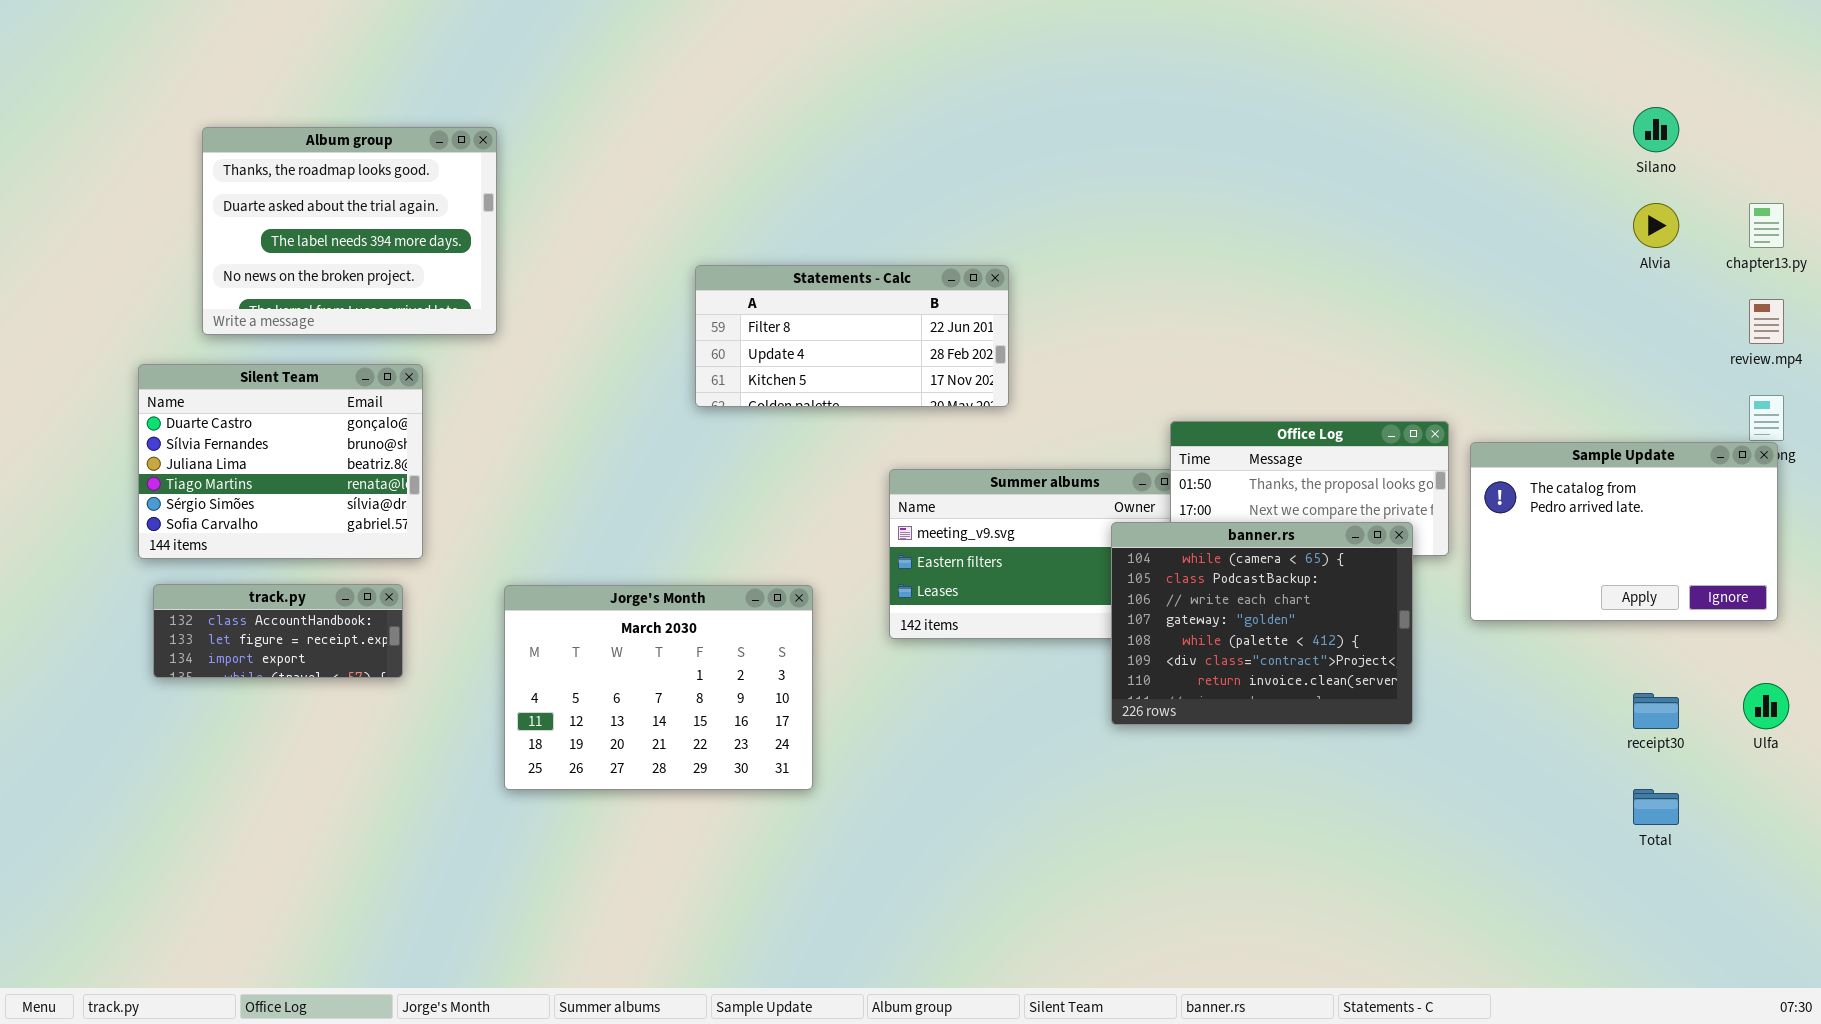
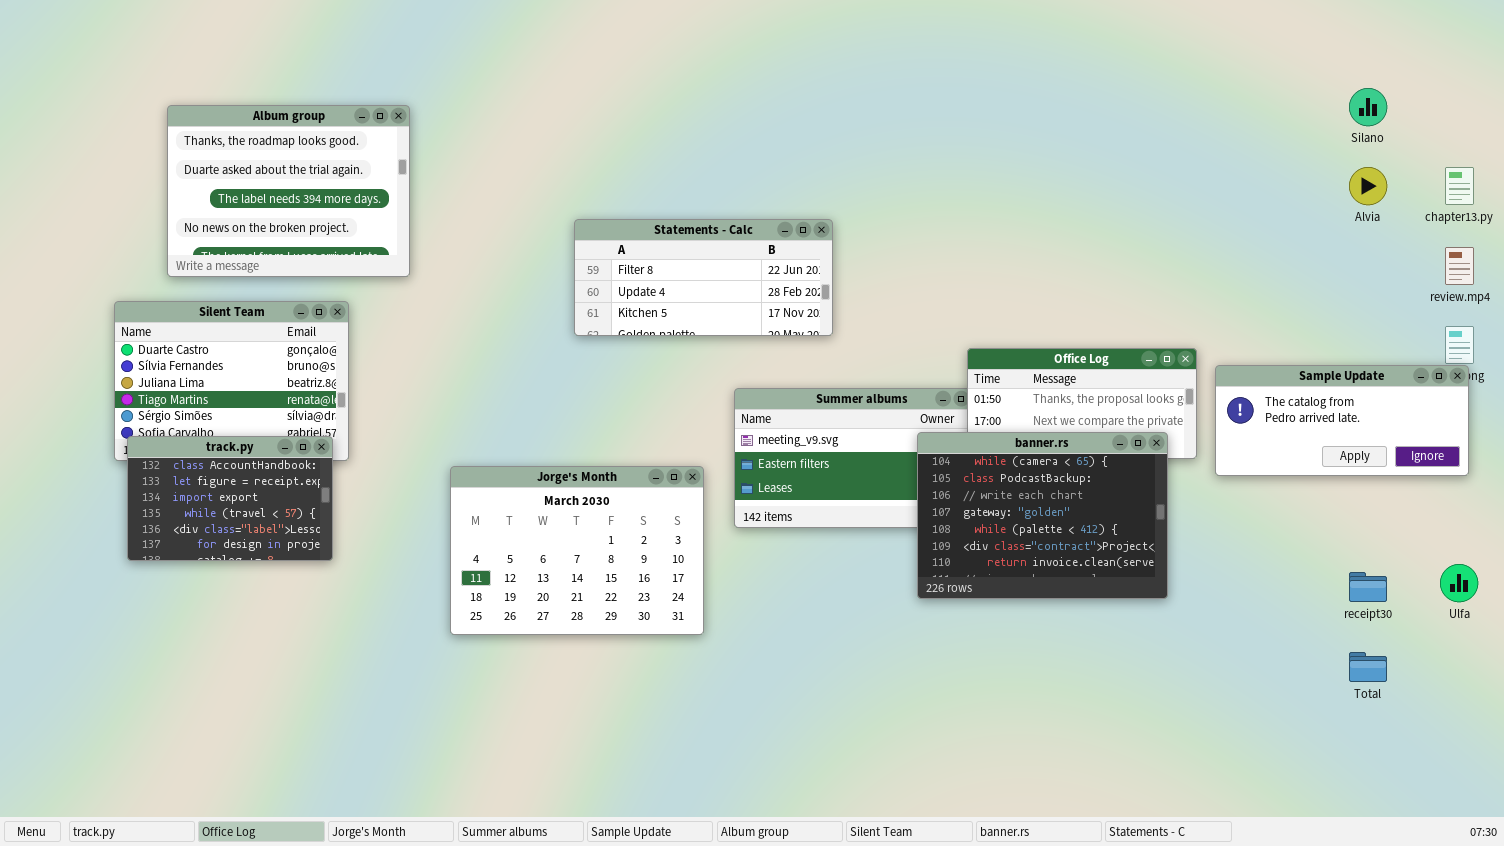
Sample Update: [1470,442,1778,621] -> [1215,365,1469,476], resized
track.py: [153,584,403,678] -> [127,436,333,561], resized
Jorge's Month: [504,585,813,790] -> [450,466,704,635], moved

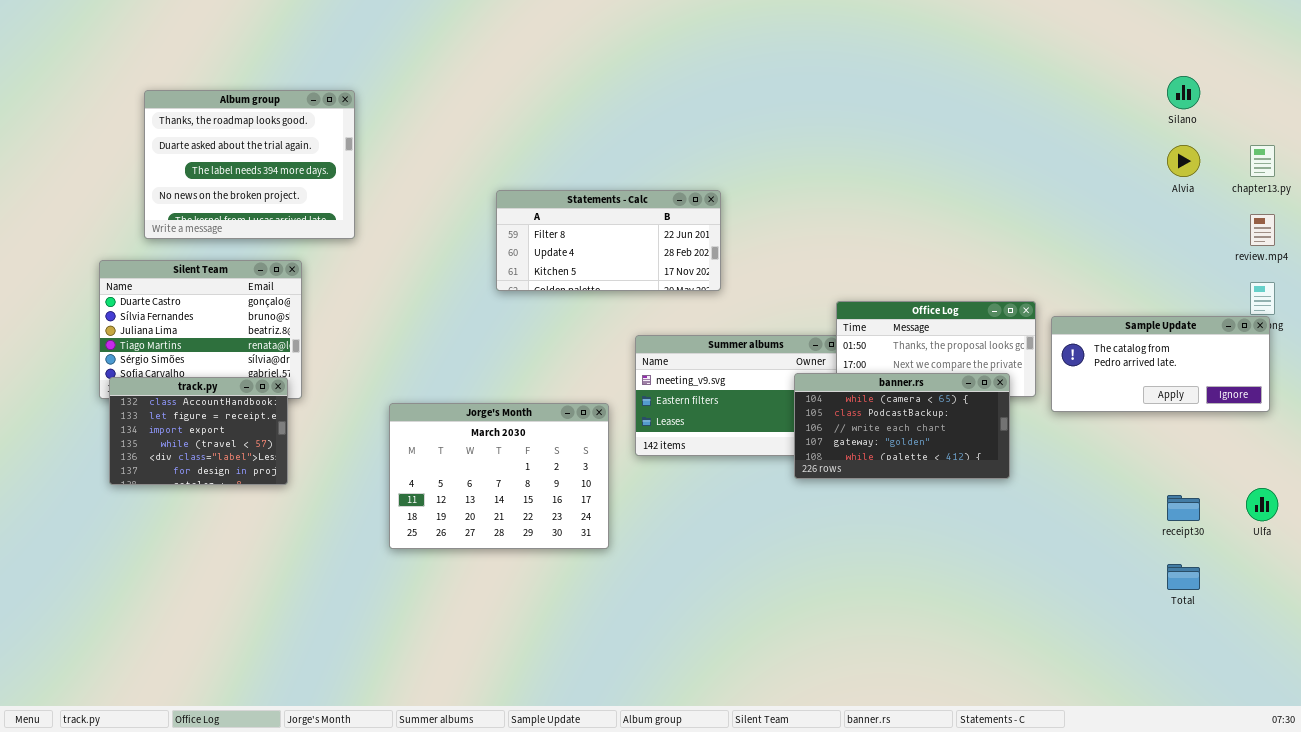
banner.rs: [917,432,1168,599] -> [794,373,1010,479], resized

